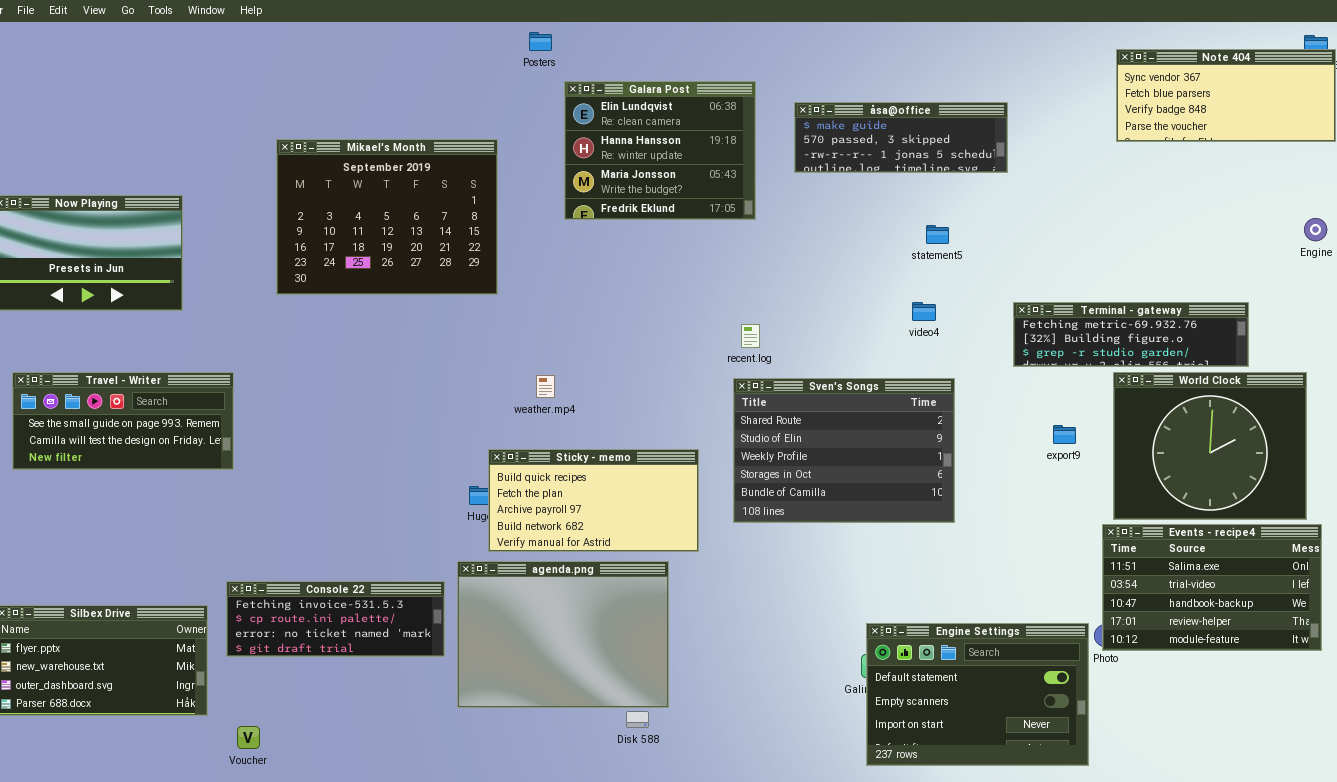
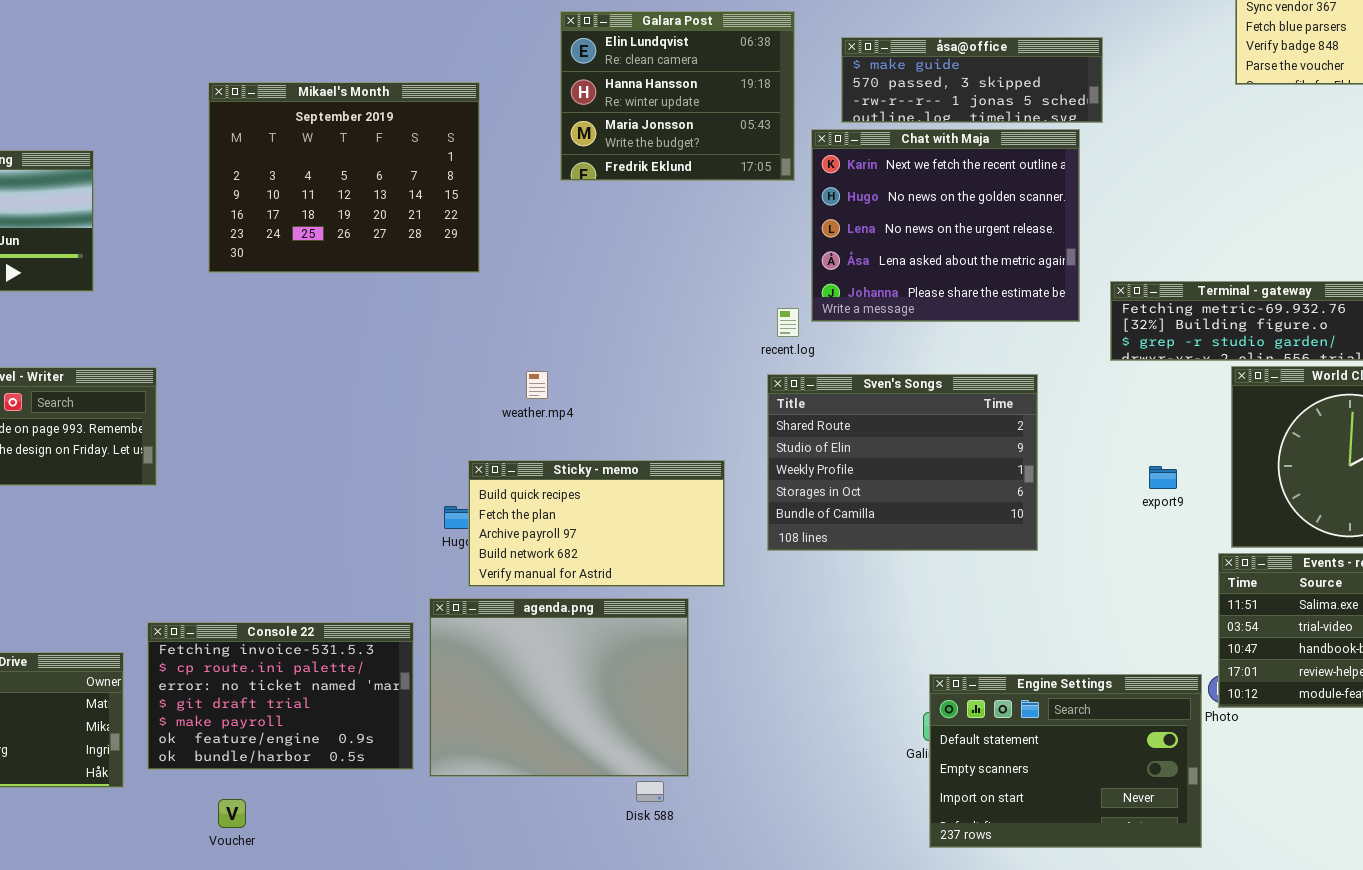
Chat with Maja: none -> [811,129,1080,322], opened
export9: [1053,425,1076,444] -> [1149,466,1177,489], moved
Console 22: [226,581,445,657] -> [147,622,414,770], resized
Voucher: [237,726,260,749] -> [218,799,246,828], moved

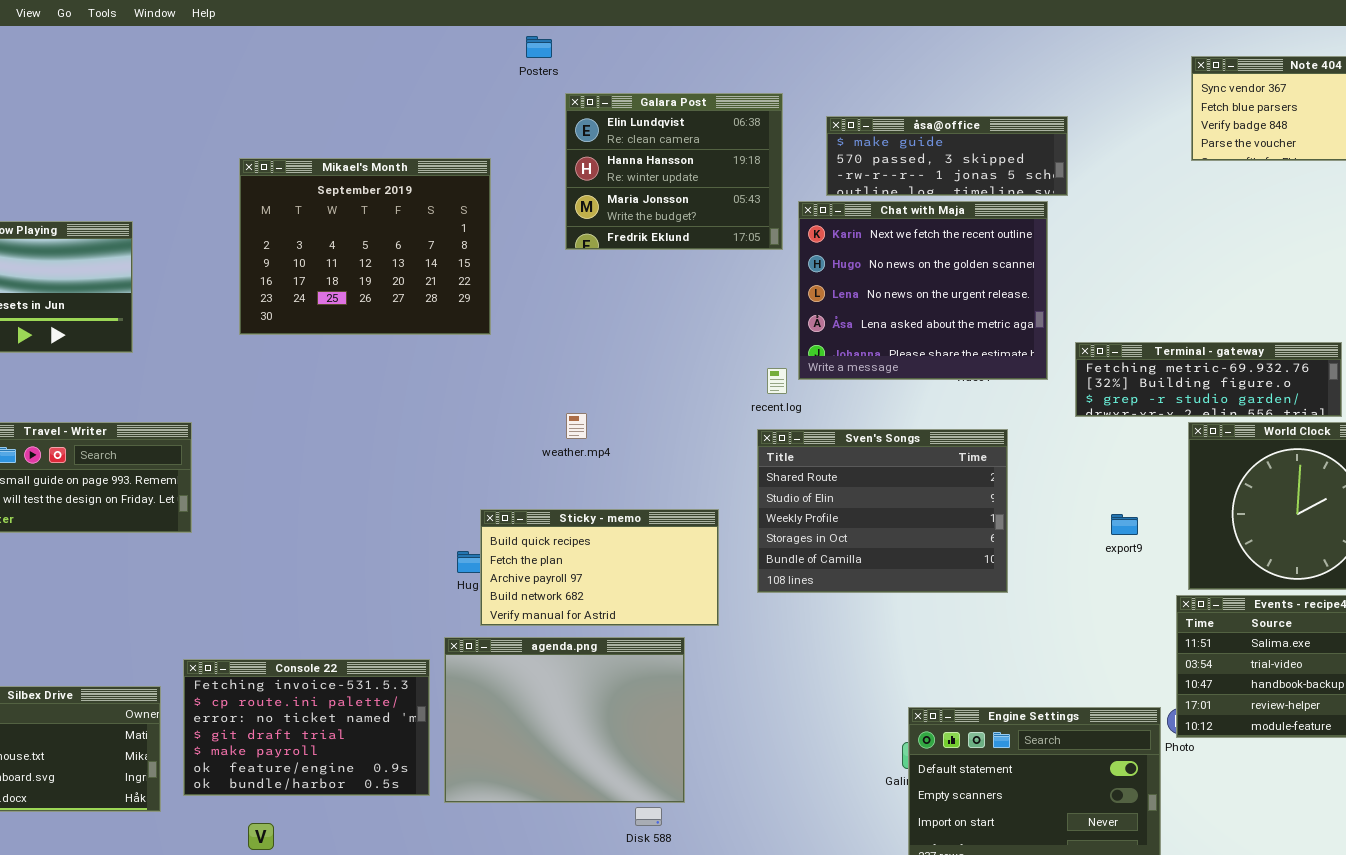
weather.mp4: [526,371,548,399] -> [566,413,587,439], moved

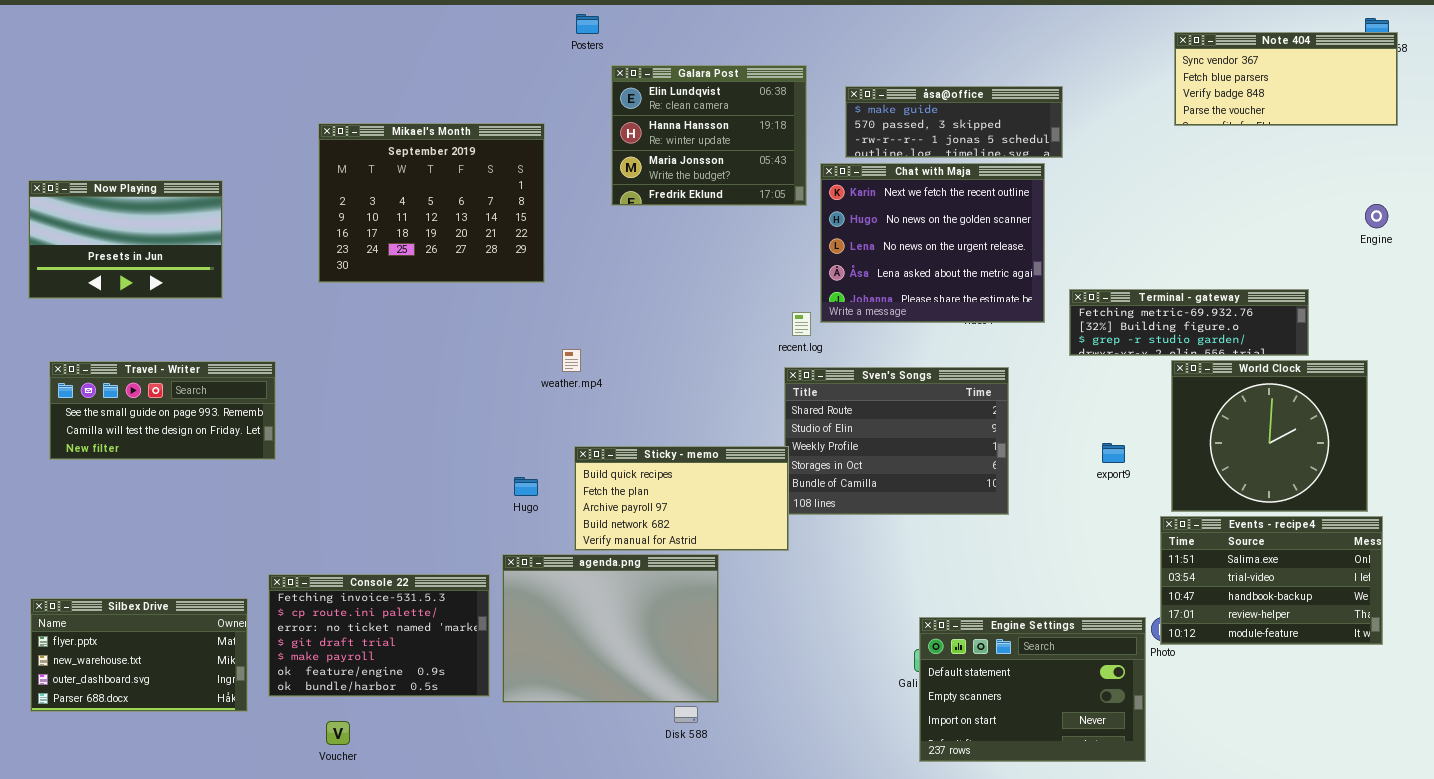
weather.mp4: [566,413,587,439] -> [562,349,581,372], moved
Sticky - memo: [480,509,719,626] -> [574,446,789,551], moved

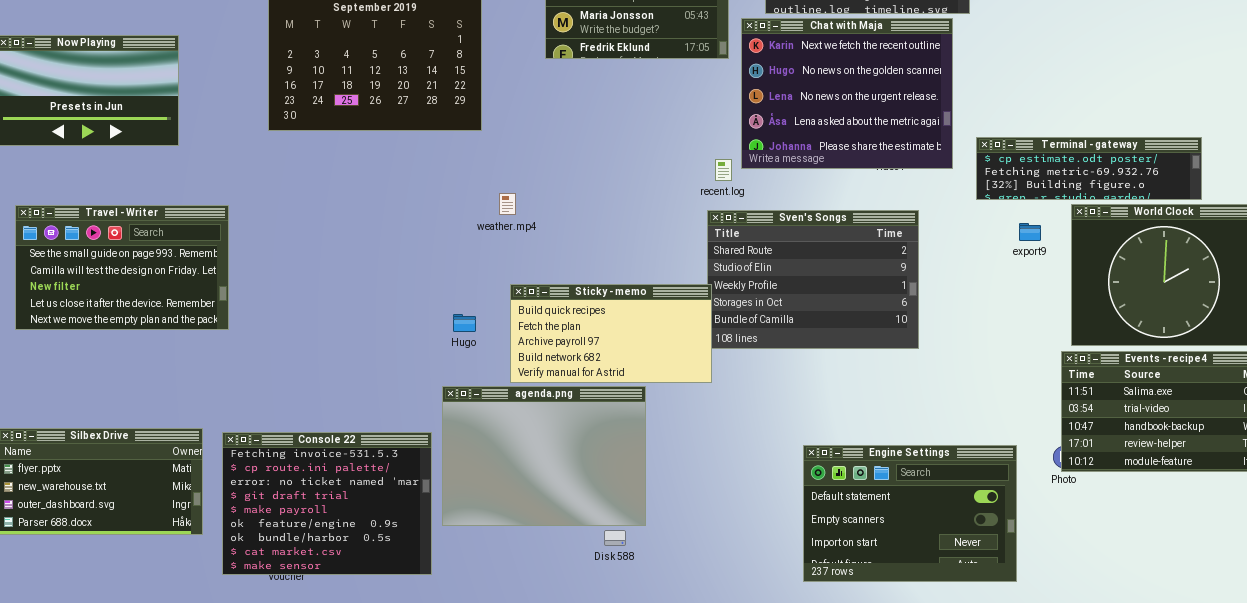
Terminal - gateway: [1069,289,1309,356] -> [976,137,1202,200], scrolled up 1 row
Travel - Writer: [49,361,276,460] -> [15,205,229,330], resized
export9: [1102,443,1125,463] -> [1019,223,1041,241], moved
Console 22: [268,574,490,697] -> [222,432,432,575], moved, resized
Engine Settings: [919,617,1146,762] -> [803,445,1017,582], moved

